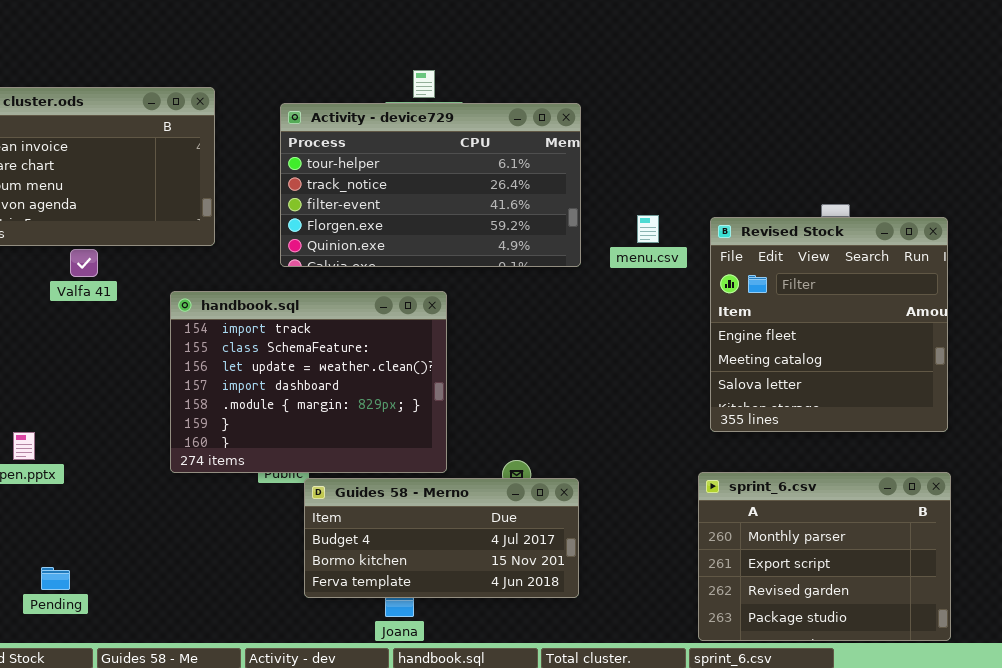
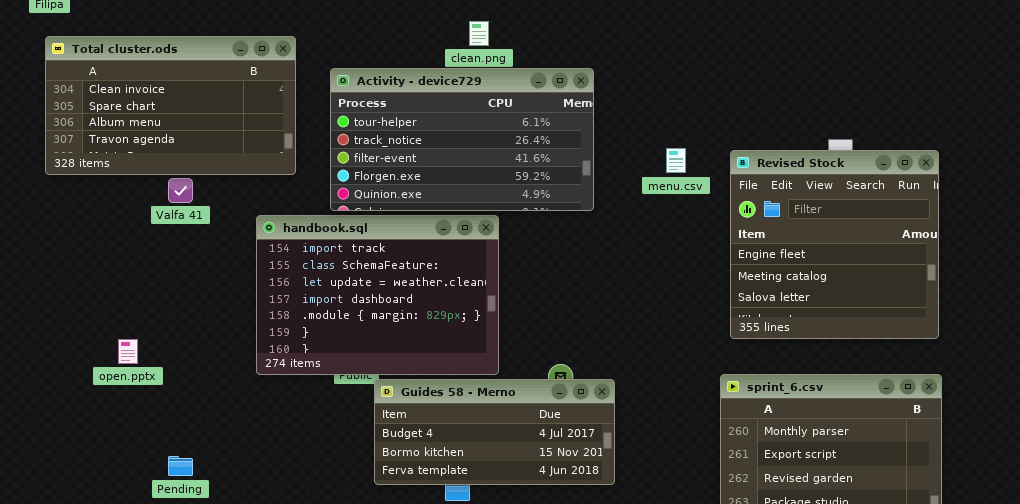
Activity - device729: [280,103,581,267] -> [330,68,594,211], moved
Pending: [41,567,70,590] -> [168,456,193,476], moved

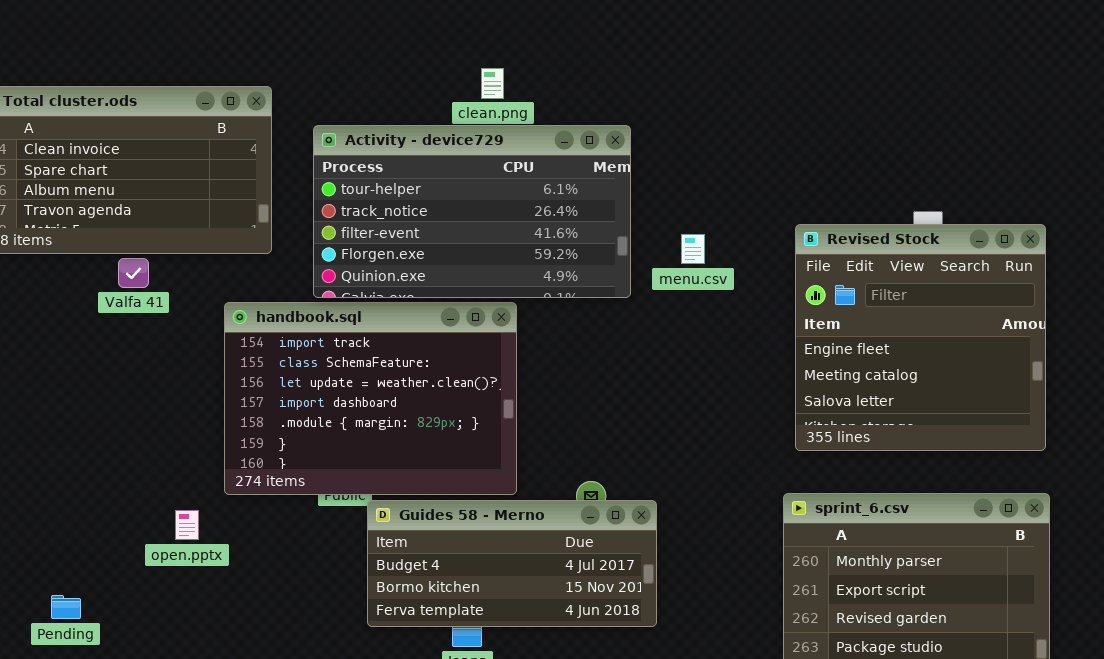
menu.csv: [666,148,686,173] -> [681,234,705,264], moved
open.pptx: [118,339,138,364] -> [175,510,199,540], moved
Pending: [168,456,193,476] -> [51,595,81,619], moved

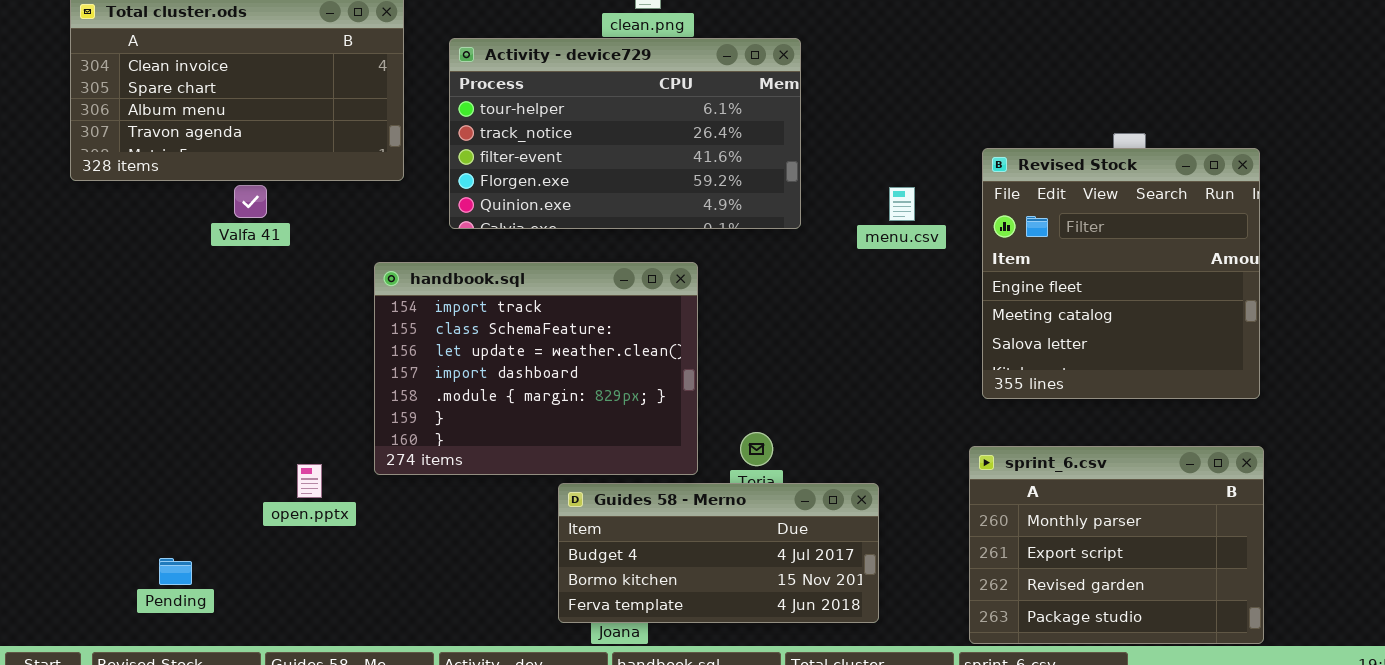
menu.csv: [681,234,705,264] -> [889,187,915,221], moved
handbook.sql: [224,302,517,495] -> [374,262,698,475], moved
Guides 58 - Merno: [367,500,657,627] -> [558,483,879,623], moved

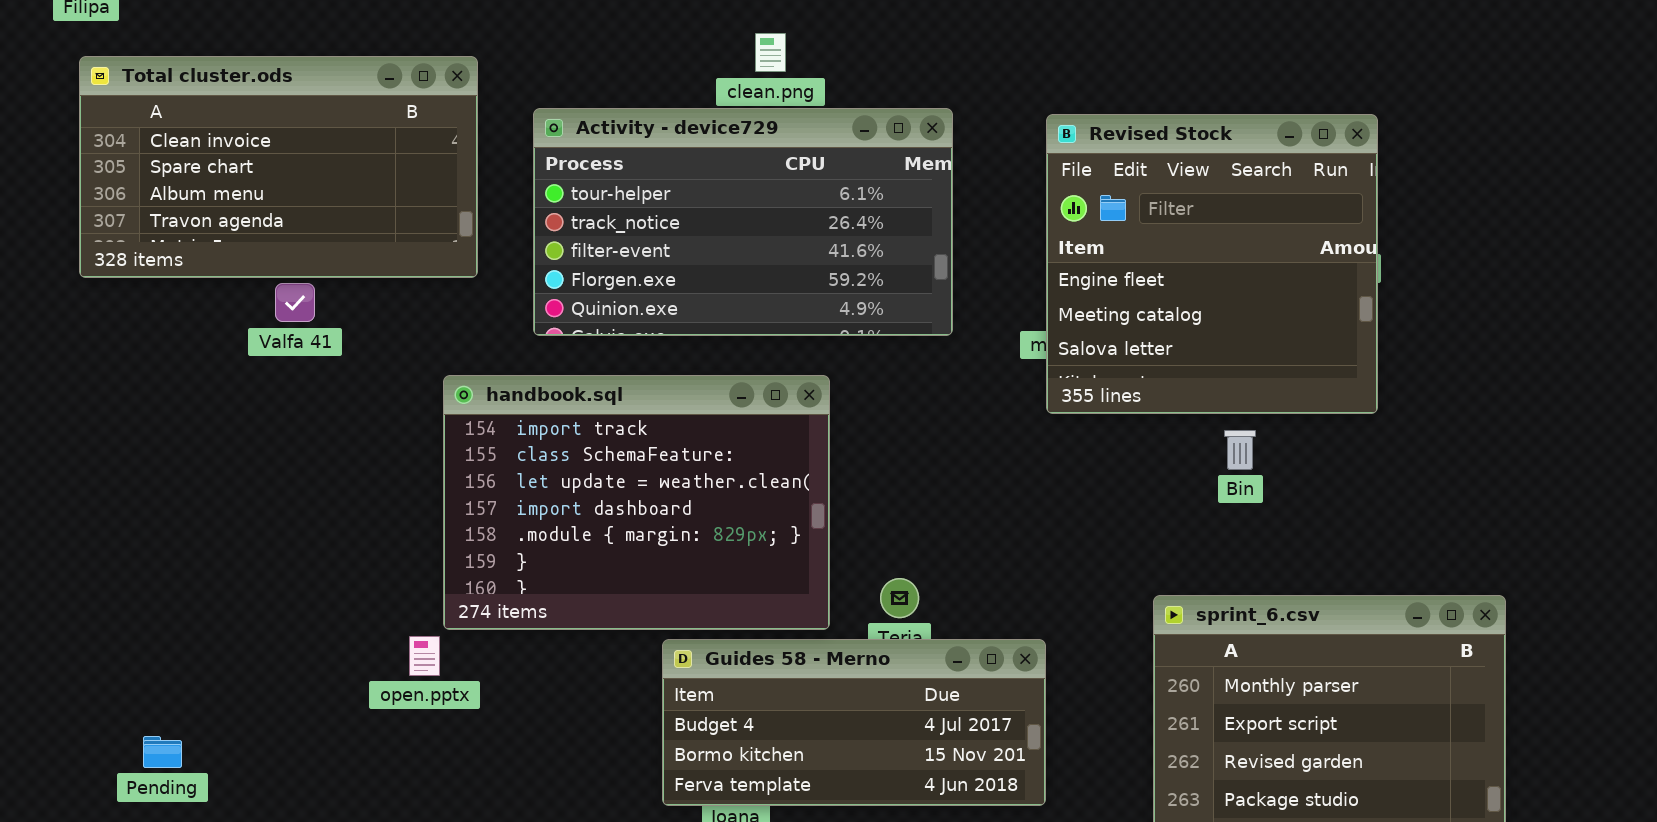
Revised Stock: [982,148,1260,399] -> [1046,114,1378,414], moved
open.pptx: [297,464,322,498] -> [409,636,440,676], moved
Pending: [159,558,192,585] -> [143,736,182,768], moved

